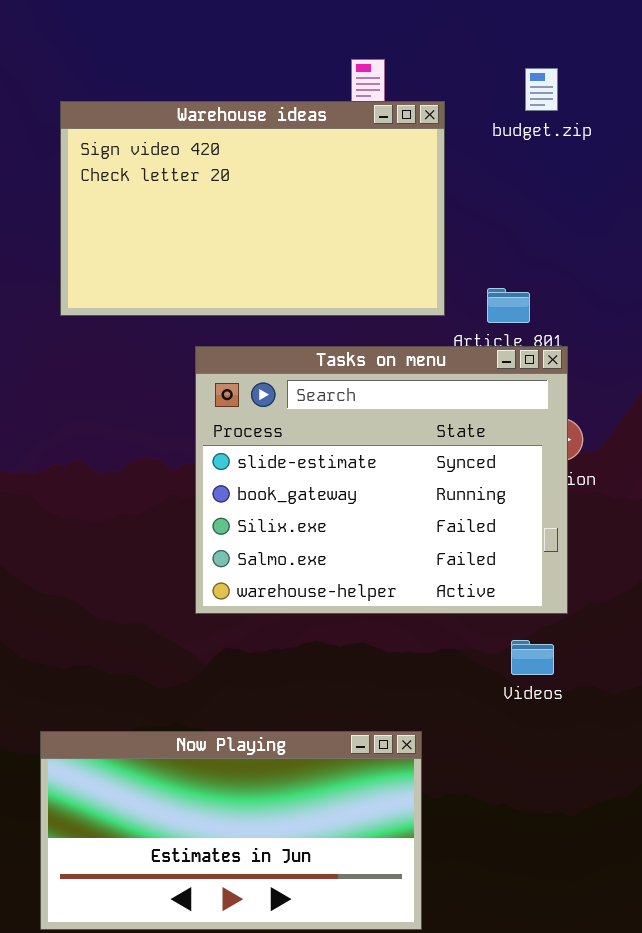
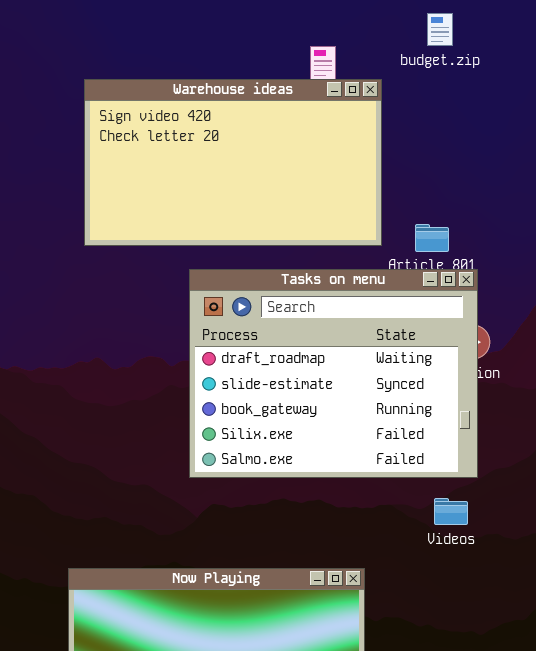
budget.zip: [525,68,558,111] -> [427,13,453,46], moved
Tasks on menu: [195,346,568,614] -> [189,269,478,478], scrolled up 1 row

